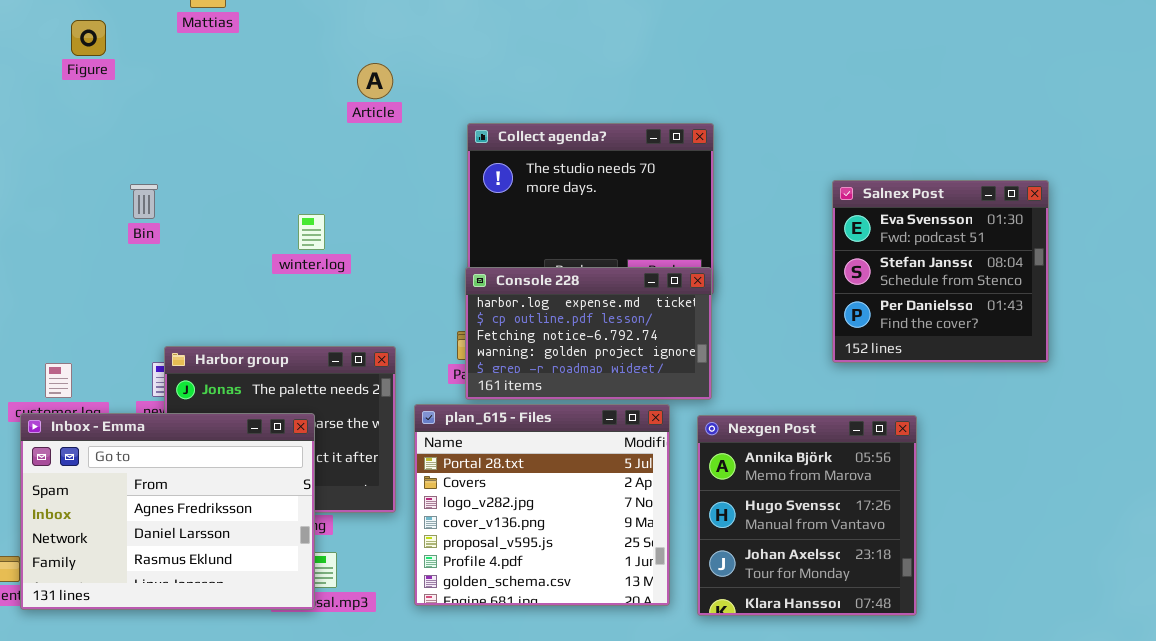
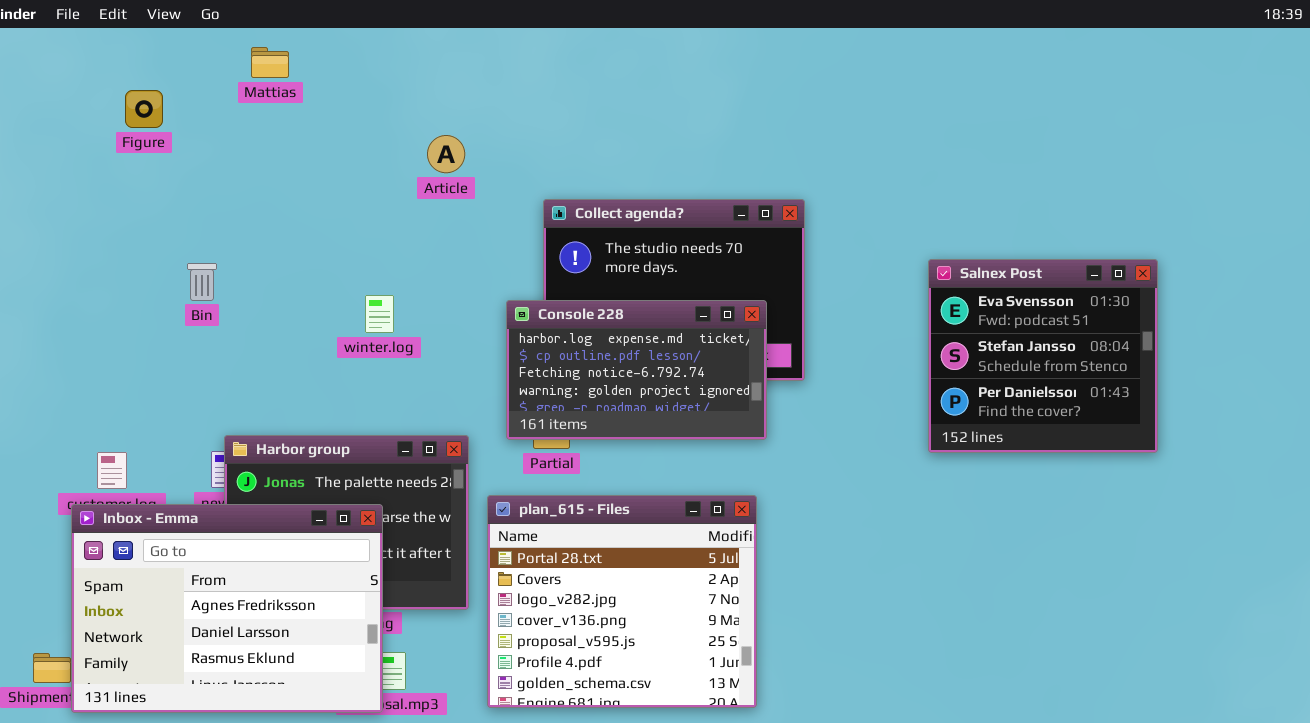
Console 228: [465,267,712,400] -> [506,300,767,440], moved
Nexgen Post: [697,415,917,616] -> none, closed

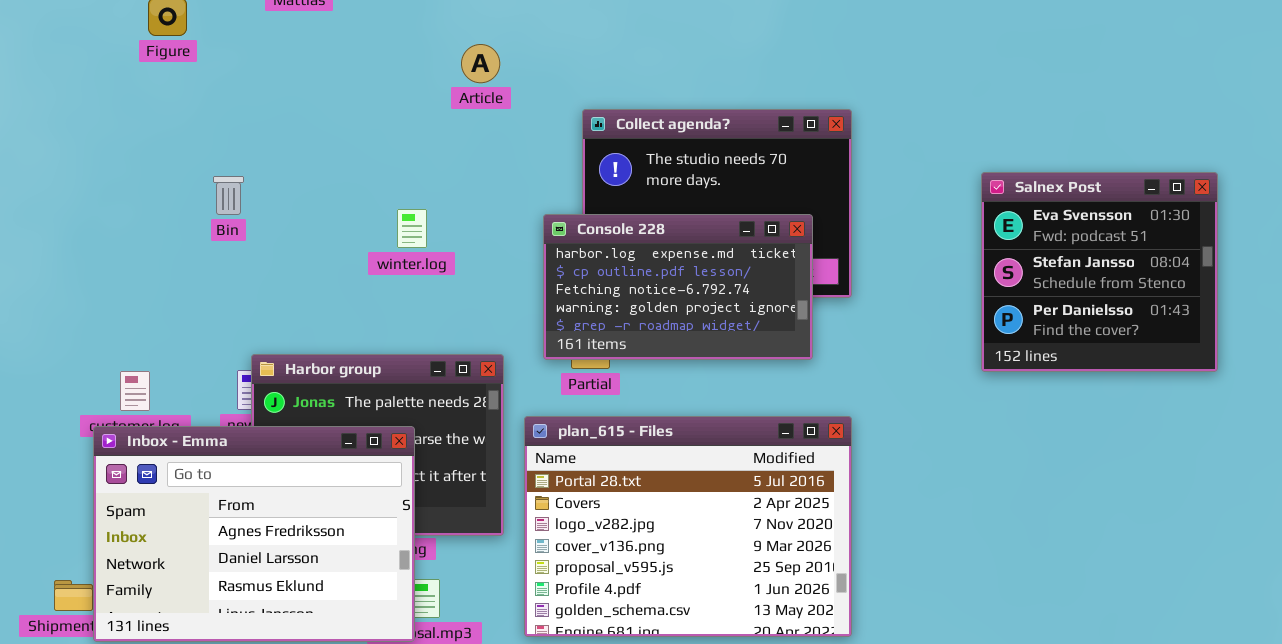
plan_615 - Files: [487,495,757,708] -> [524,416,852,637], resized

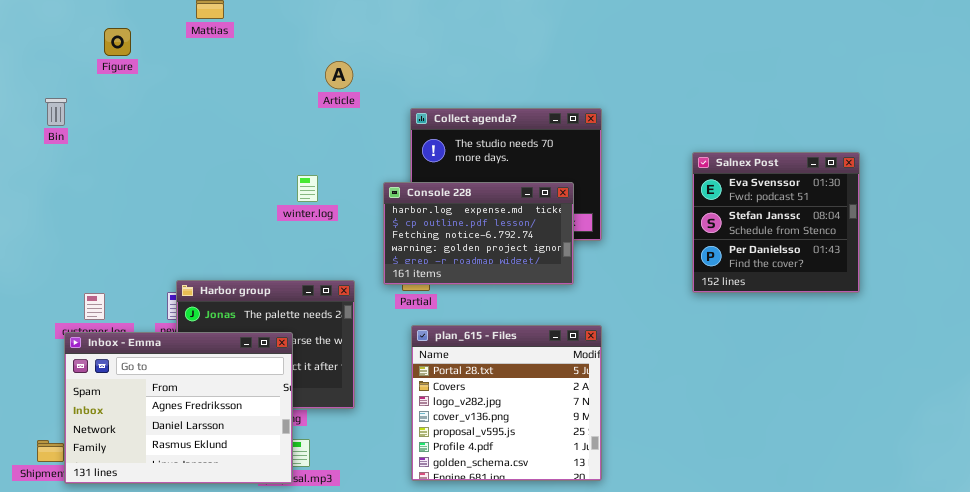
Bin: [213,176,244,215] -> [45,98,67,126], moved
winter.log: [397,209,427,248] -> [297,175,318,202], moved
plan_615 - Files: [524,416,852,637] -> [411,325,602,481], resized

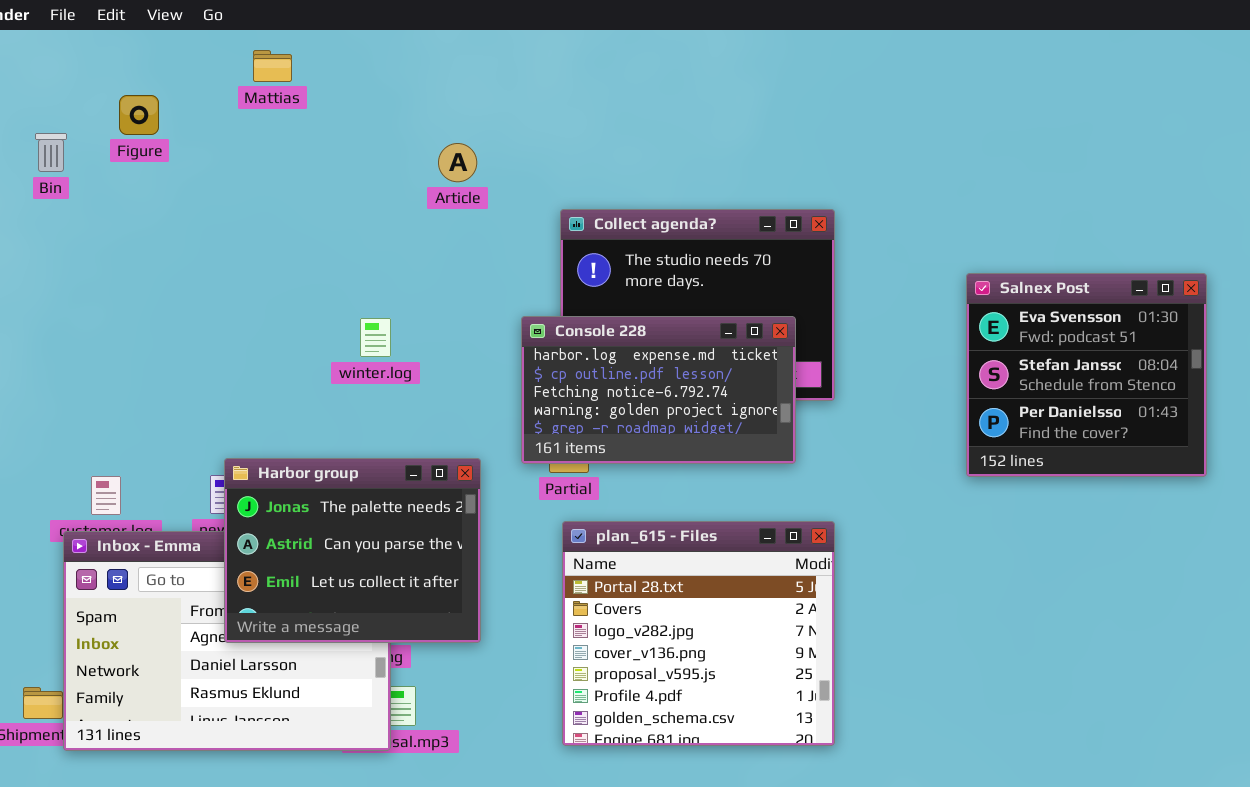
Bin: [45,98,67,126] -> [35,133,67,172], moved
winter.log: [297,175,318,202] -> [360,318,391,357], moved
Harbor group: [176,280,355,409] -> [224,458,481,643], raised

